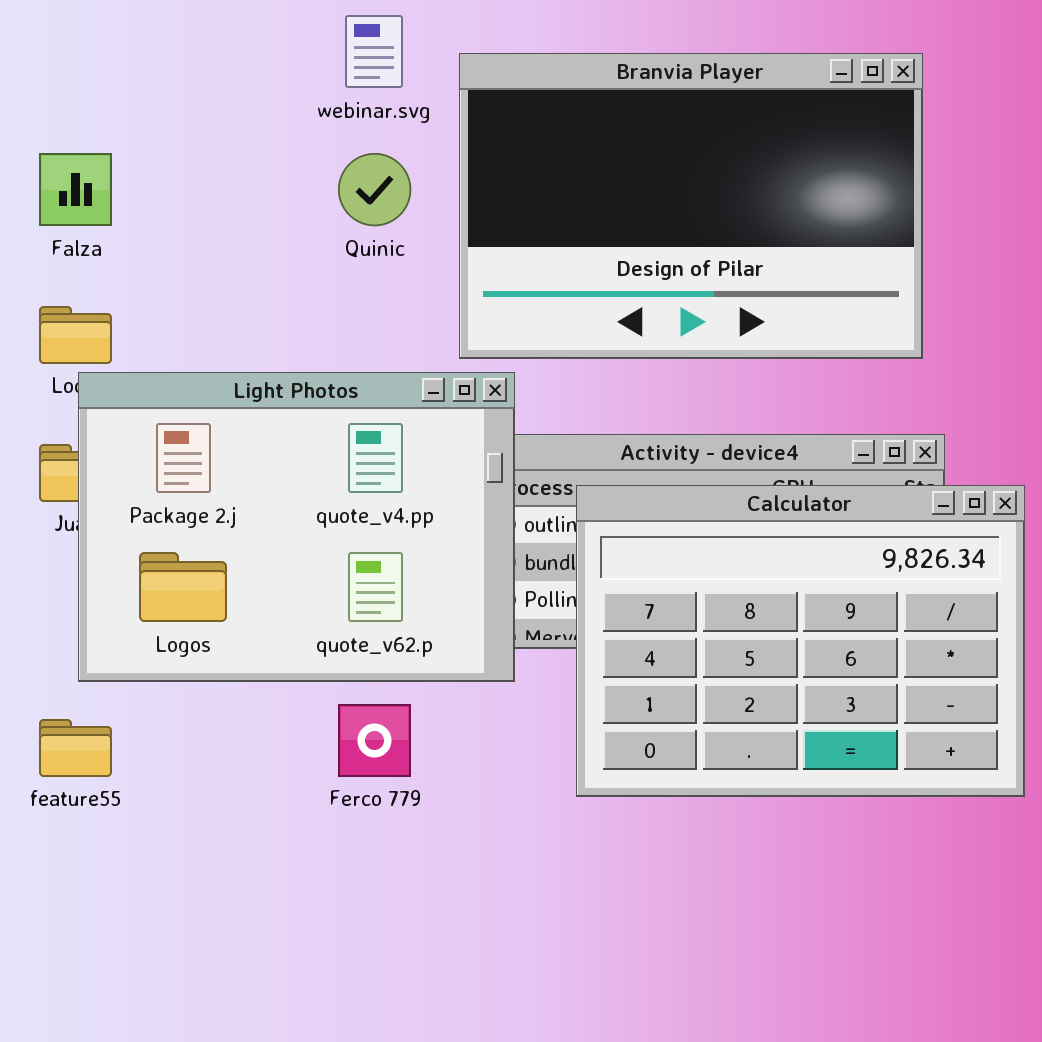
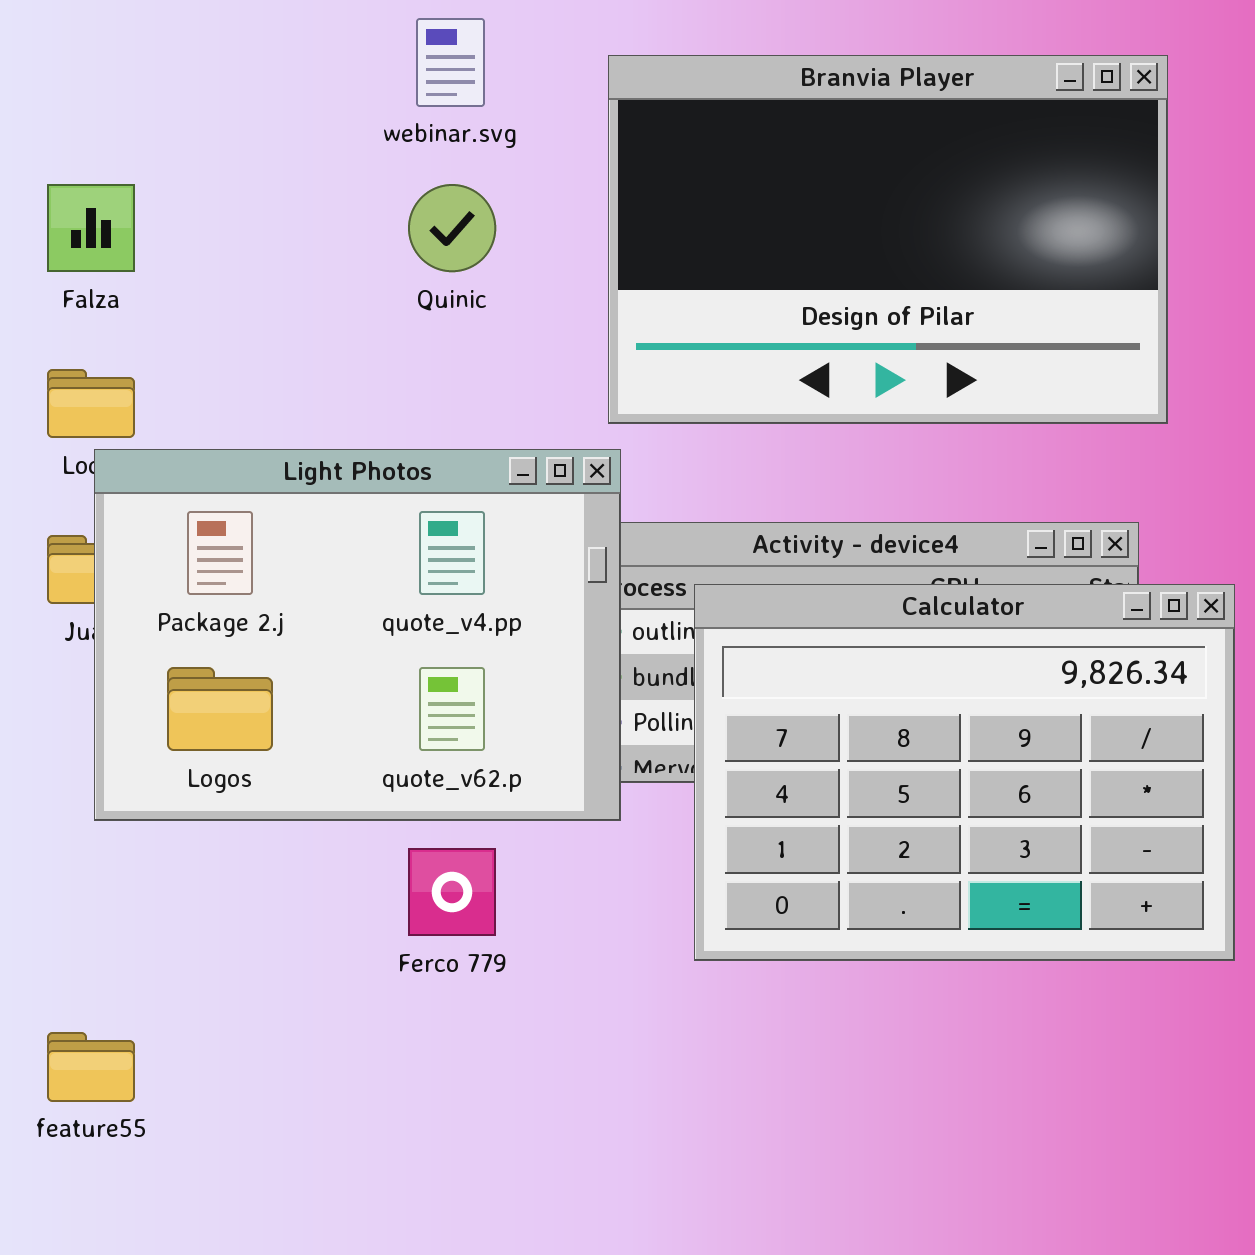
Branvia Player: [459,53,923,359] -> [608,55,1168,424], moved
feature55: [39,719,112,777] -> [47,1032,135,1102], moved

